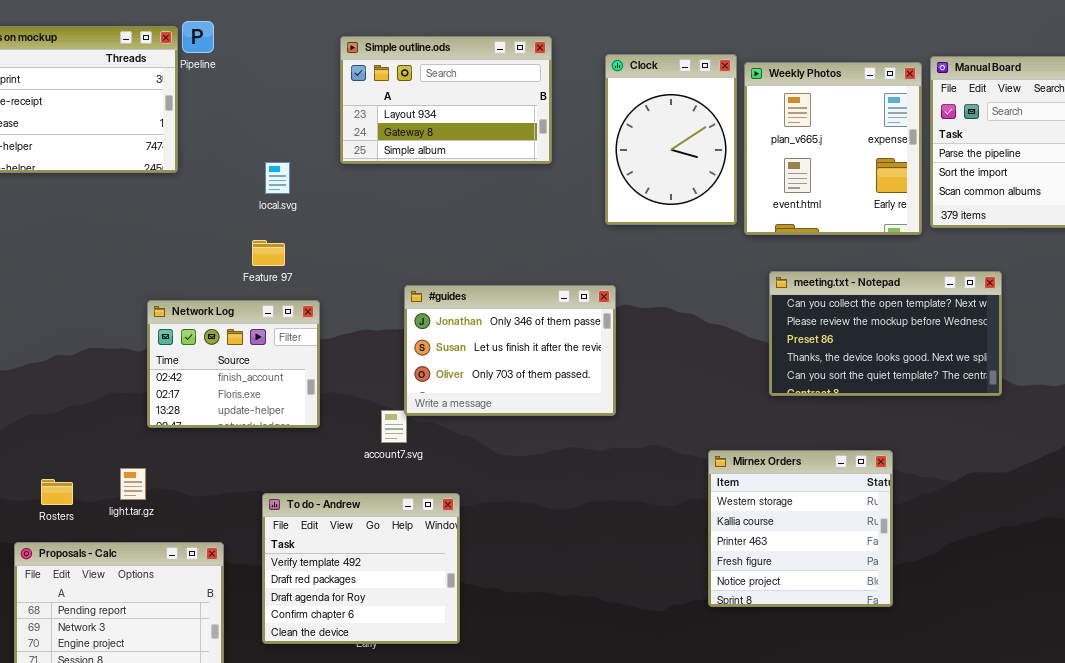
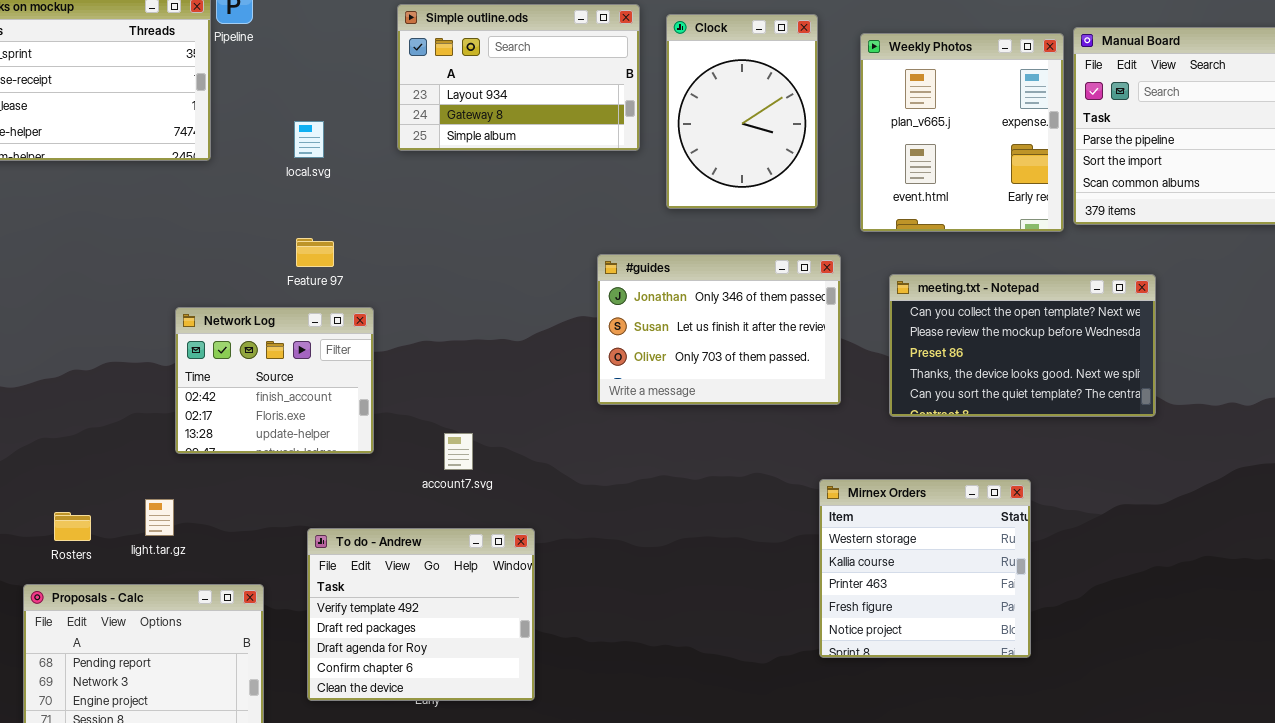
Clock: [605,54,737,225] -> [666,14,818,209], moved
local.svg: [265,162,290,194] -> [294,121,324,158], moved
#guides: [404,285,616,416] -> [597,254,841,405], moved

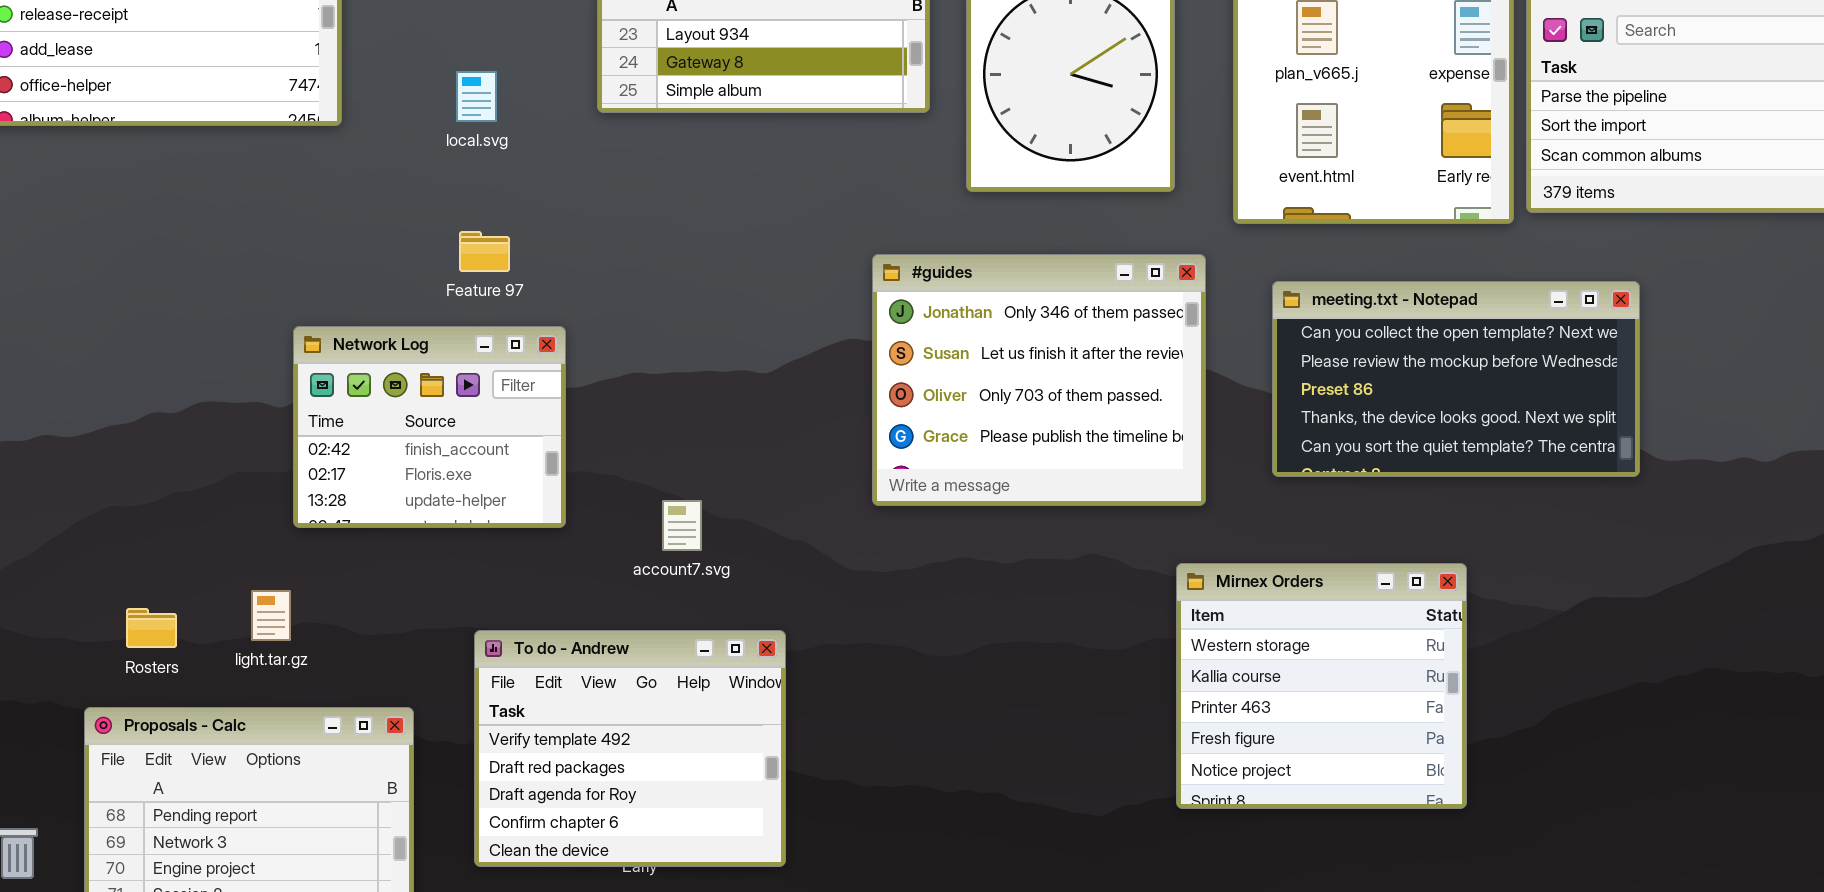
#guides: [597,254,841,405] -> [872,254,1206,506], resized

